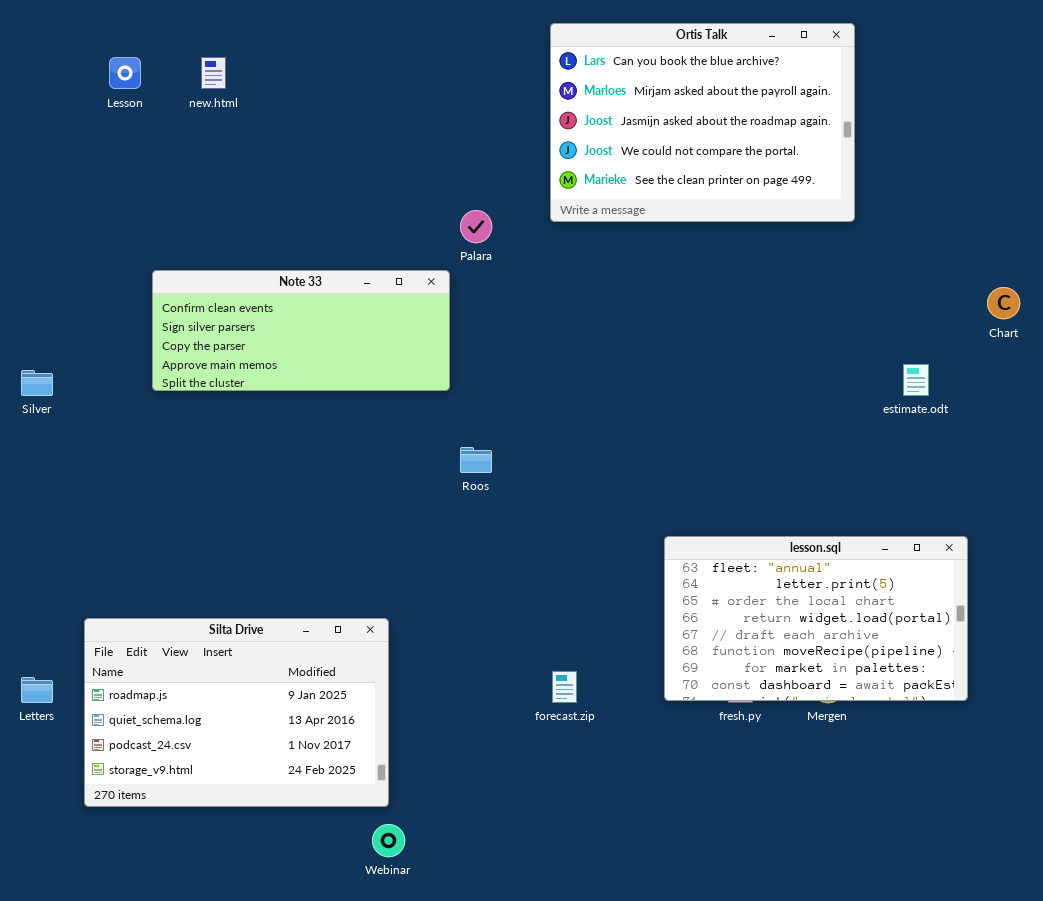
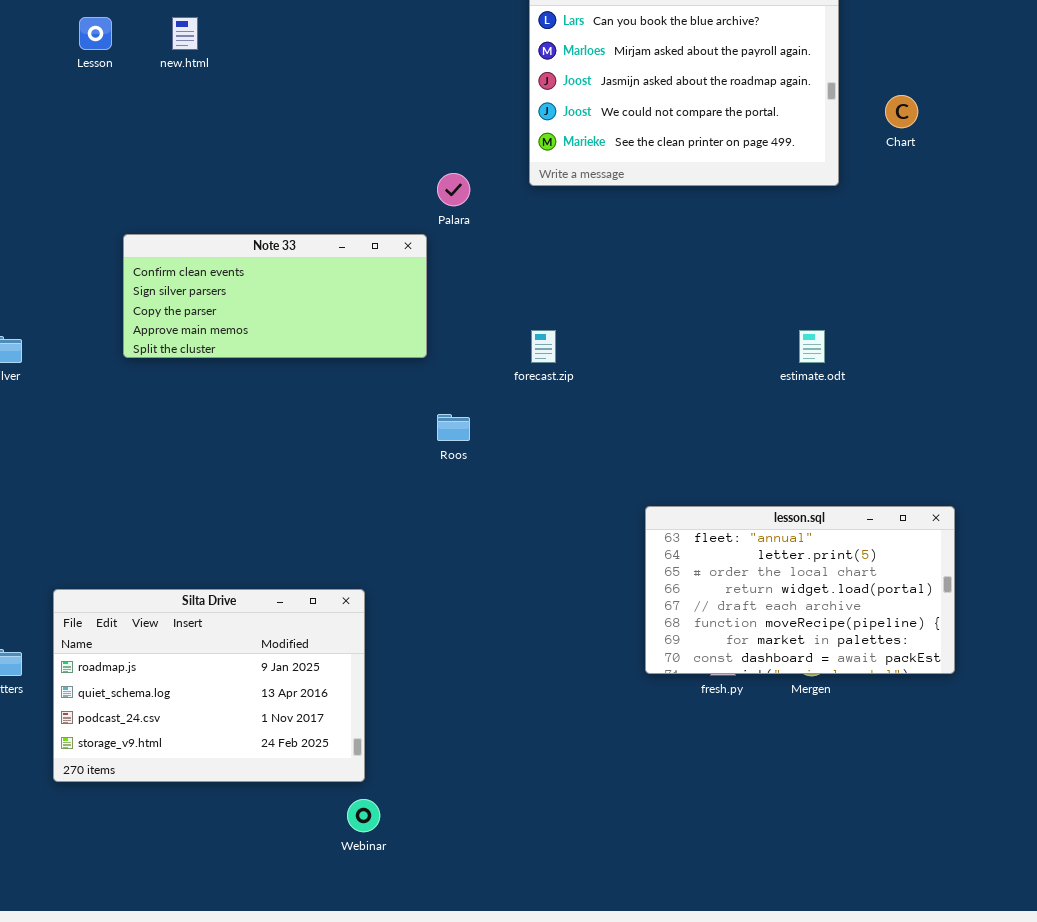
Chart: [987,287,1020,319] -> [885,95,918,128], moved
estimate.odt: [903,364,929,396] -> [799,330,825,363], moved
forecast.zip: [552,671,577,703] -> [531,330,556,363], moved

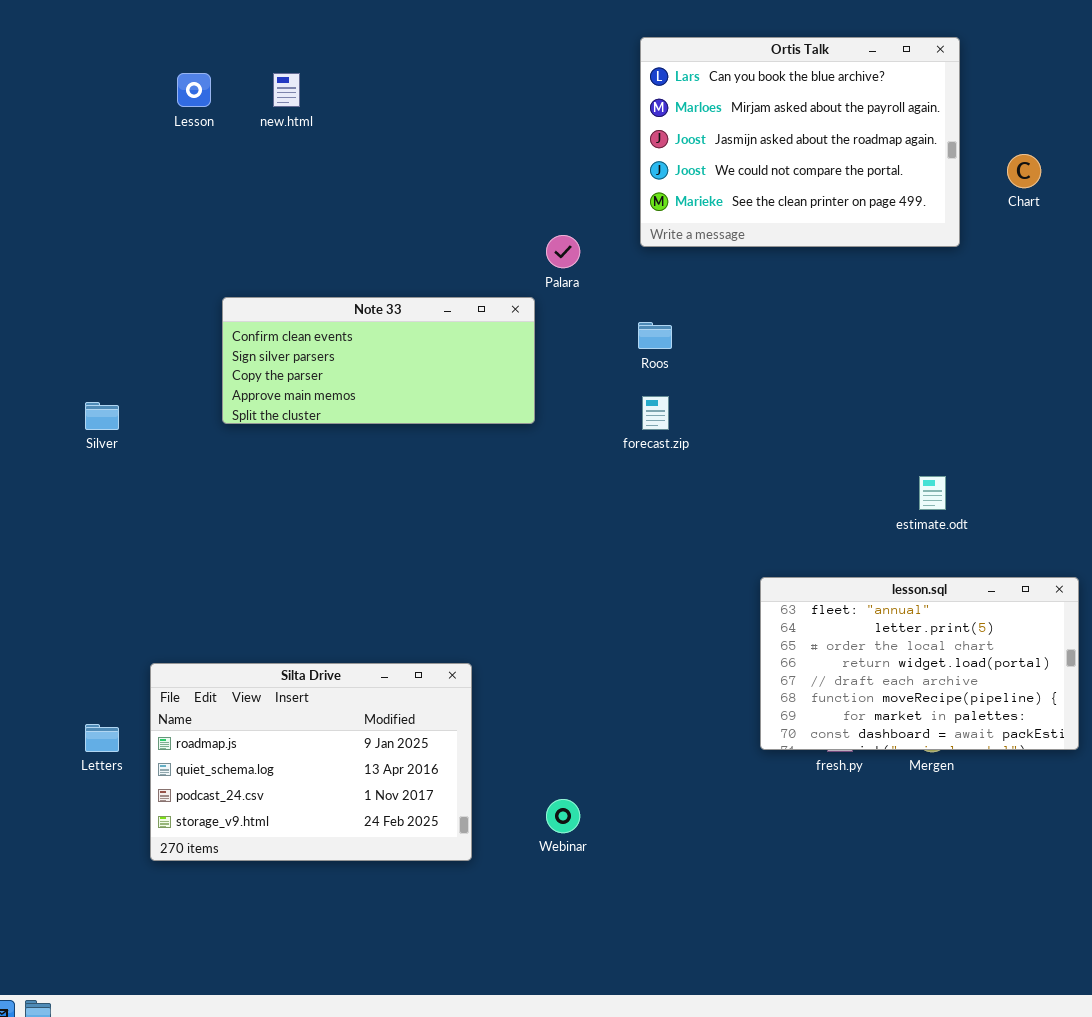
estimate.odt: [799,330,825,363] -> [919,476,946,510], moved
Roos: [437,414,470,441] -> [638,322,672,349], moved
Webinar: [347,799,380,832] -> [546,799,580,833], moved

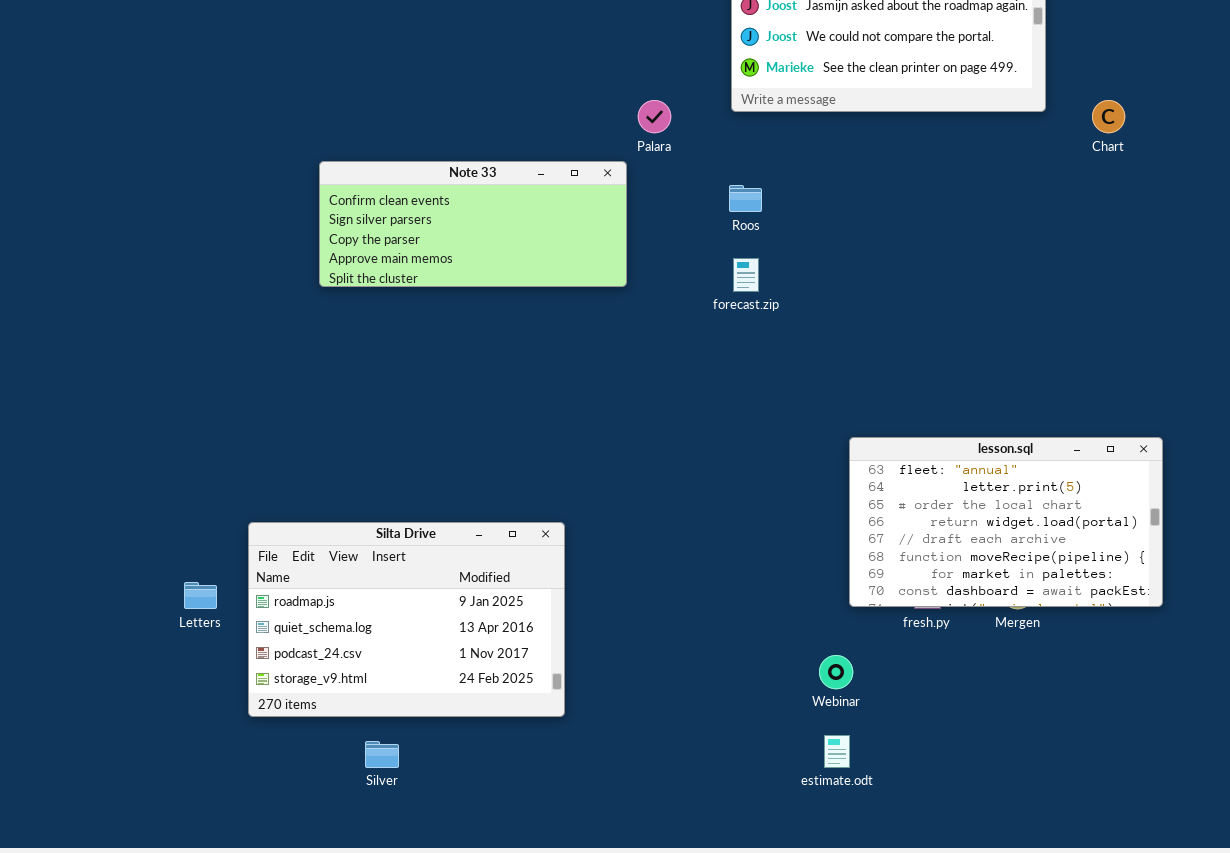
Chart: [1007,154,1041,188] -> [1092,100,1125,133], moved
Silver: [85,402,119,430] -> [365,741,399,768], moved
estimate.odt: [919,476,946,510] -> [824,735,850,768], moved
Webinar: [546,799,580,833] -> [819,655,853,689], moved

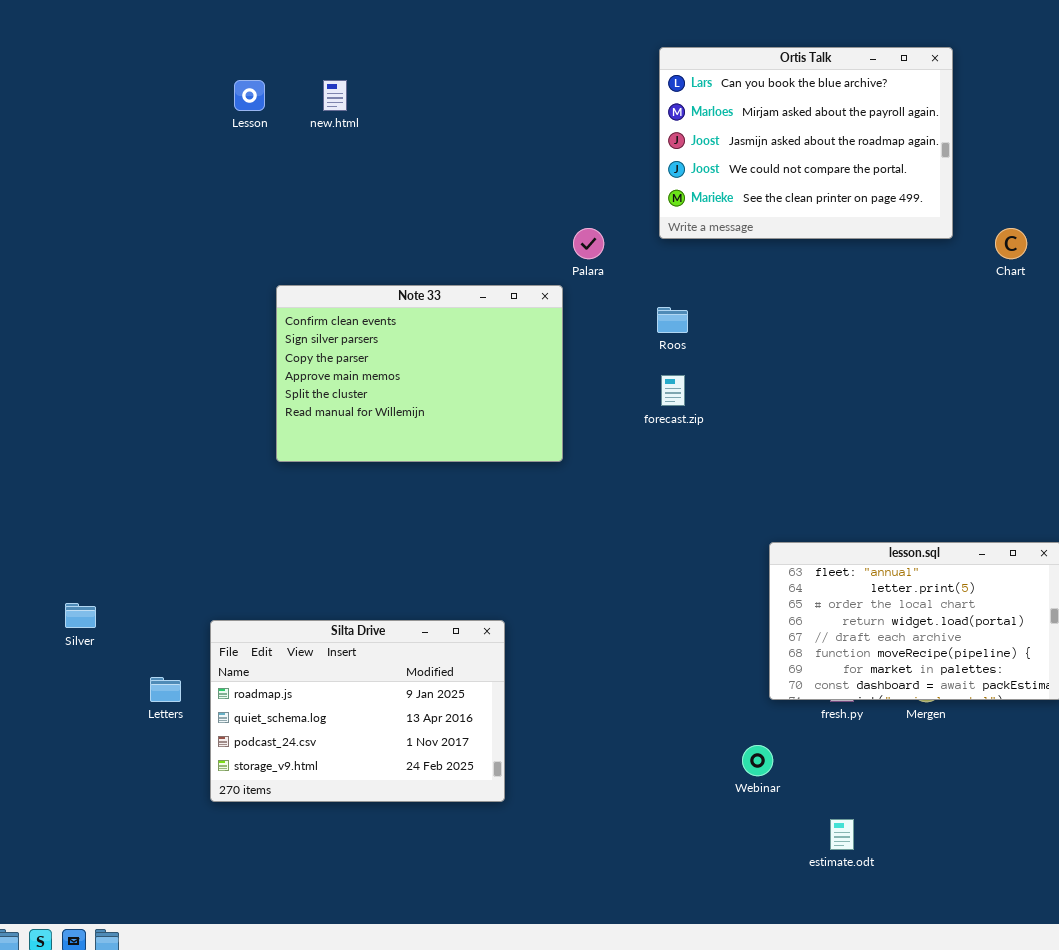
Note 33: [319,161,627,287] -> [276,285,563,462], resized
estimate.odt: [824,735,850,768] -> [830,819,854,850], moved
Silver: [365,741,399,768] -> [65,603,96,628], moved

